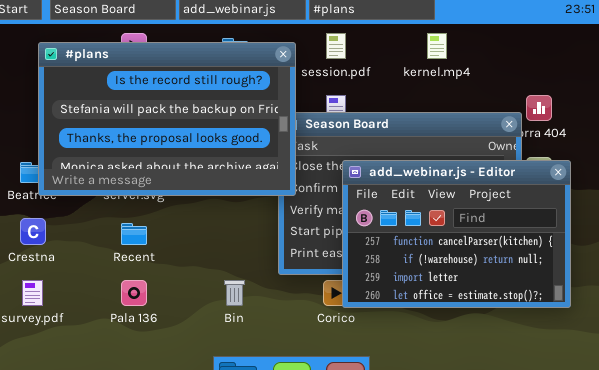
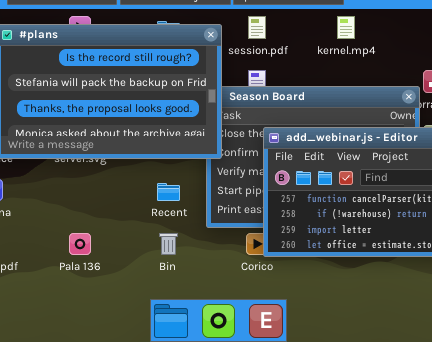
Recent: [121,223,147,245] -> [157,183,180,201], moved

